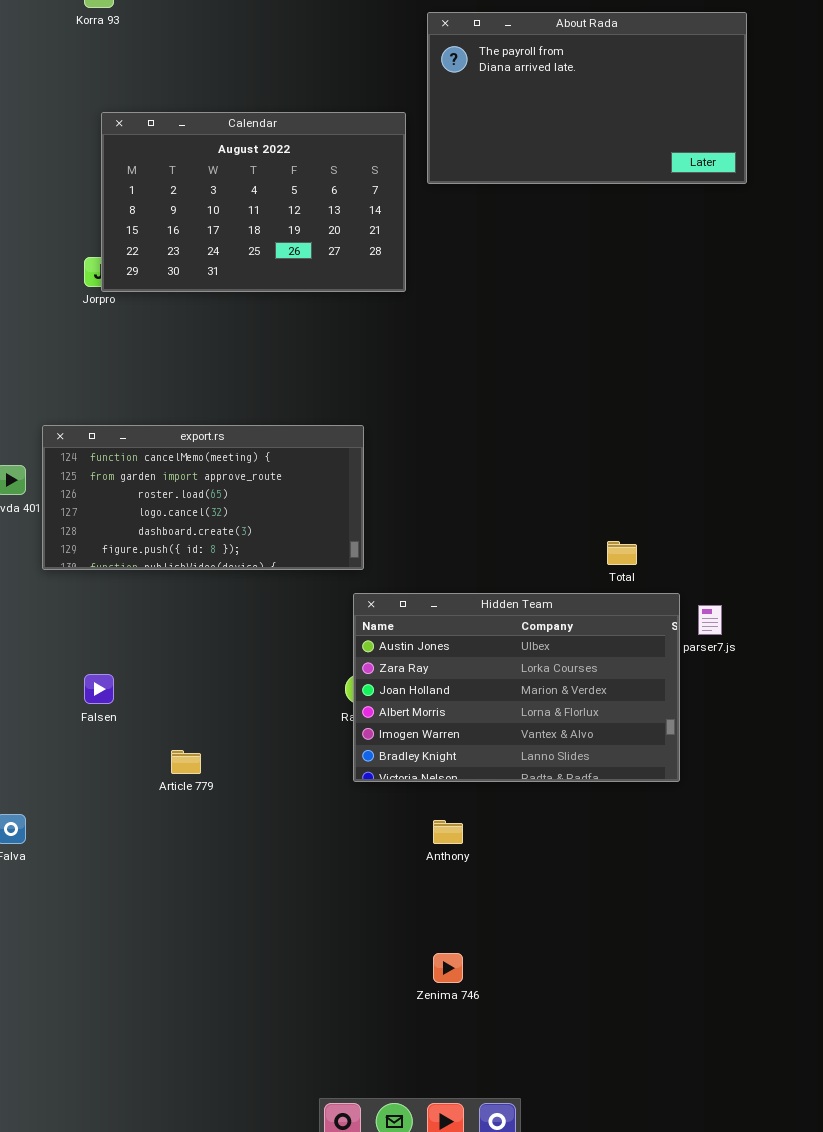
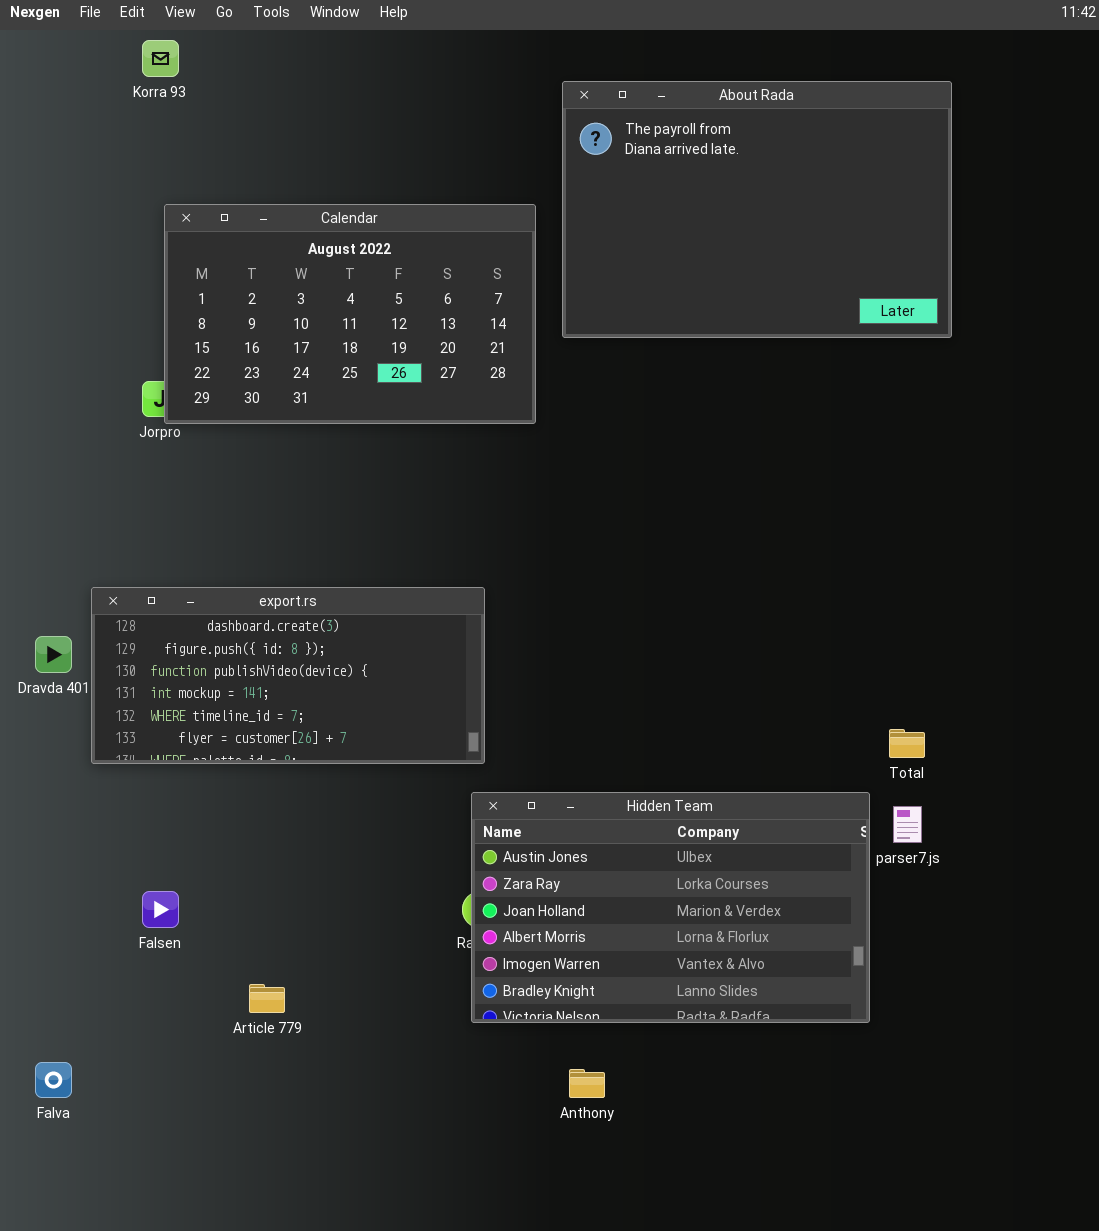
About Rada: [427,12,747,184] -> [562,81,952,338], resized
export.rs: [42,425,364,570] -> [91,587,485,764], scrolled down 4 rows
Total: [607,541,637,565] -> [889,729,925,758], moved

